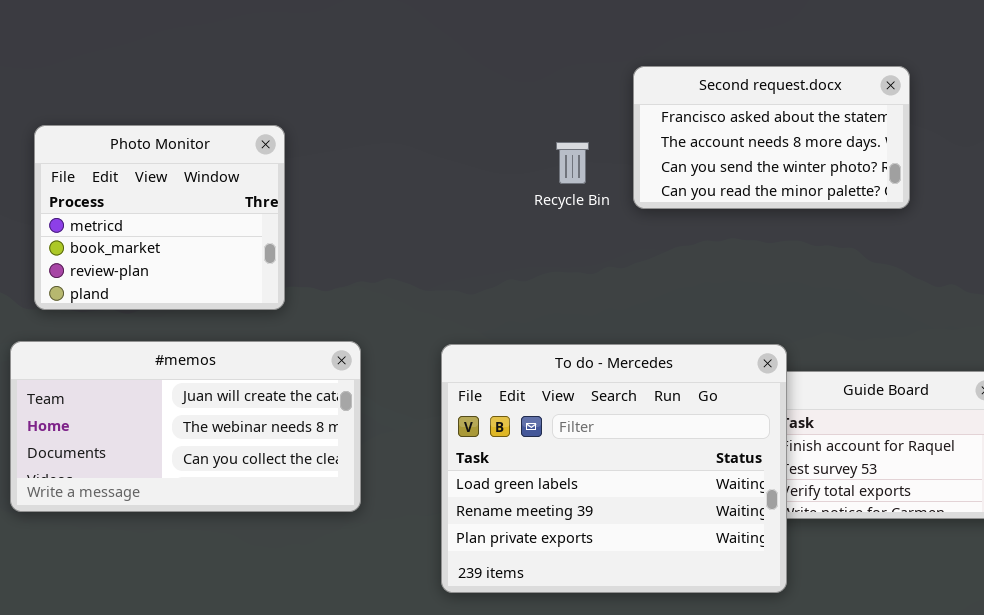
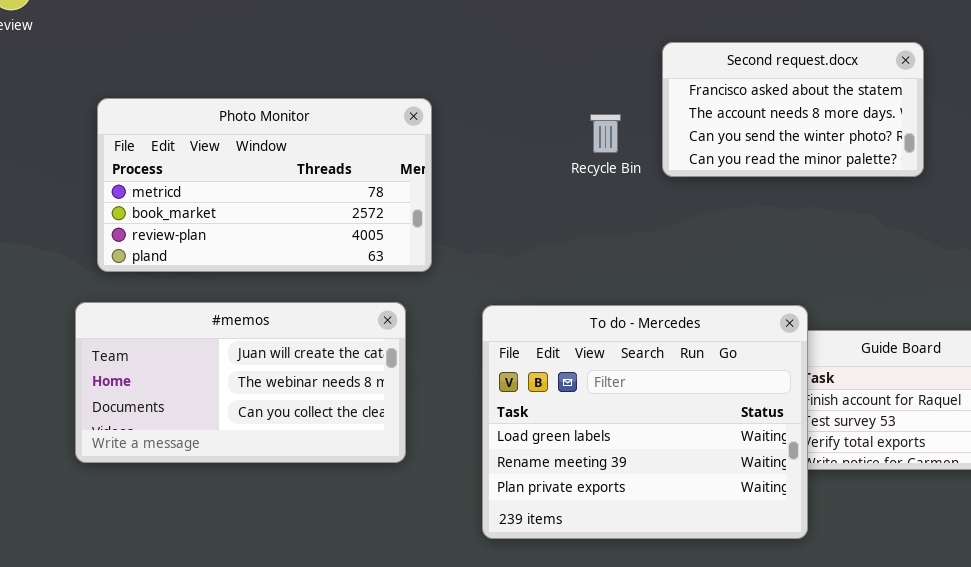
Photo Monitor: [34,125,285,310] -> [97,98,432,272], resized

